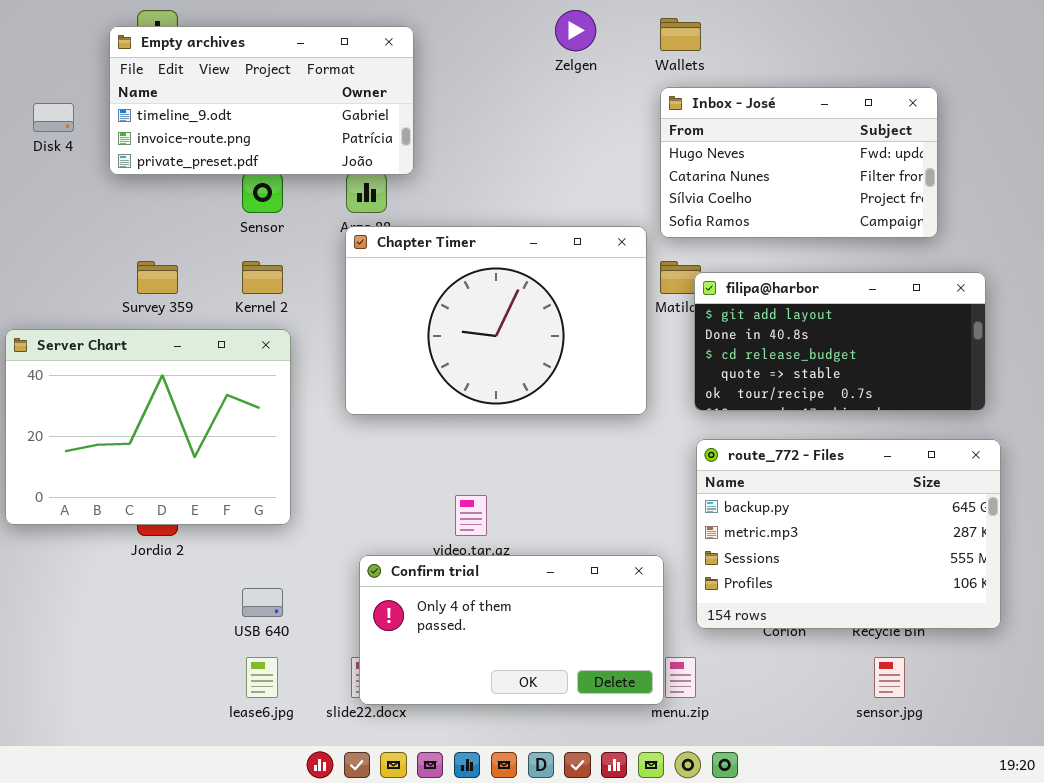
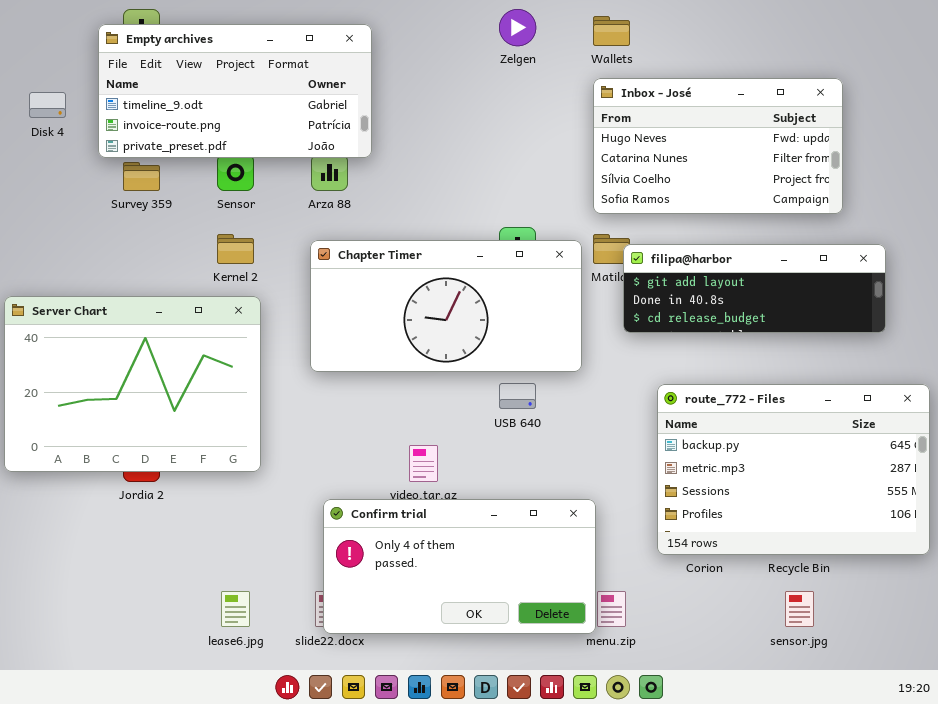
Chapter Timer: [345,226,647,415] -> [310,240,582,372], resized
Survey 359: [137,261,178,294] -> [123,162,160,191], moved
filipa@harbor: [694,272,986,411] -> [623,244,886,333], resized
route_772 - Files: [696,439,1001,629] -> [657,384,930,555], moved
USB 640: [242,588,283,617] -> [499,383,536,409], moved

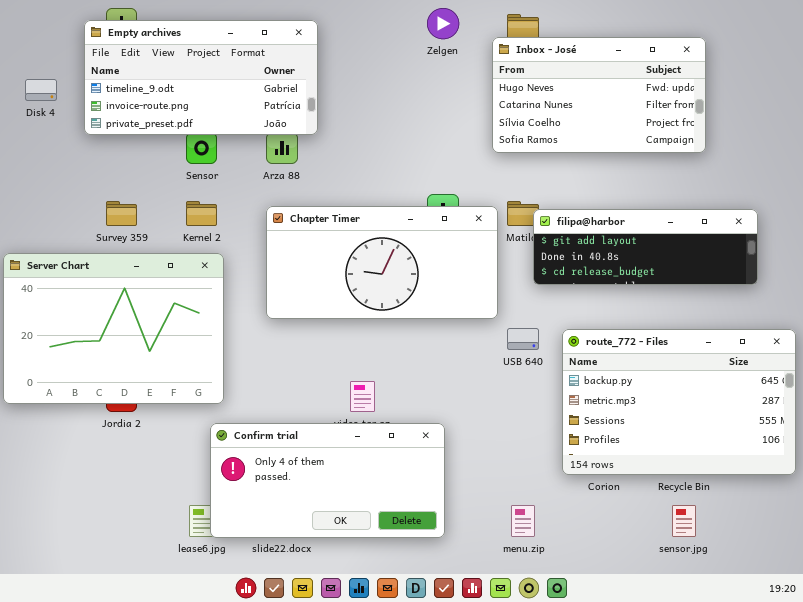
Inbox - José: [593,78,843,214] -> [492,37,706,153], moved
Survey 359: [123,162,160,191] -> [106,201,137,226], moved
USB 640: [499,383,536,409] -> [507,328,539,350], moved
Confirm trial: [323,499,596,634] -> [210,423,445,538], moved

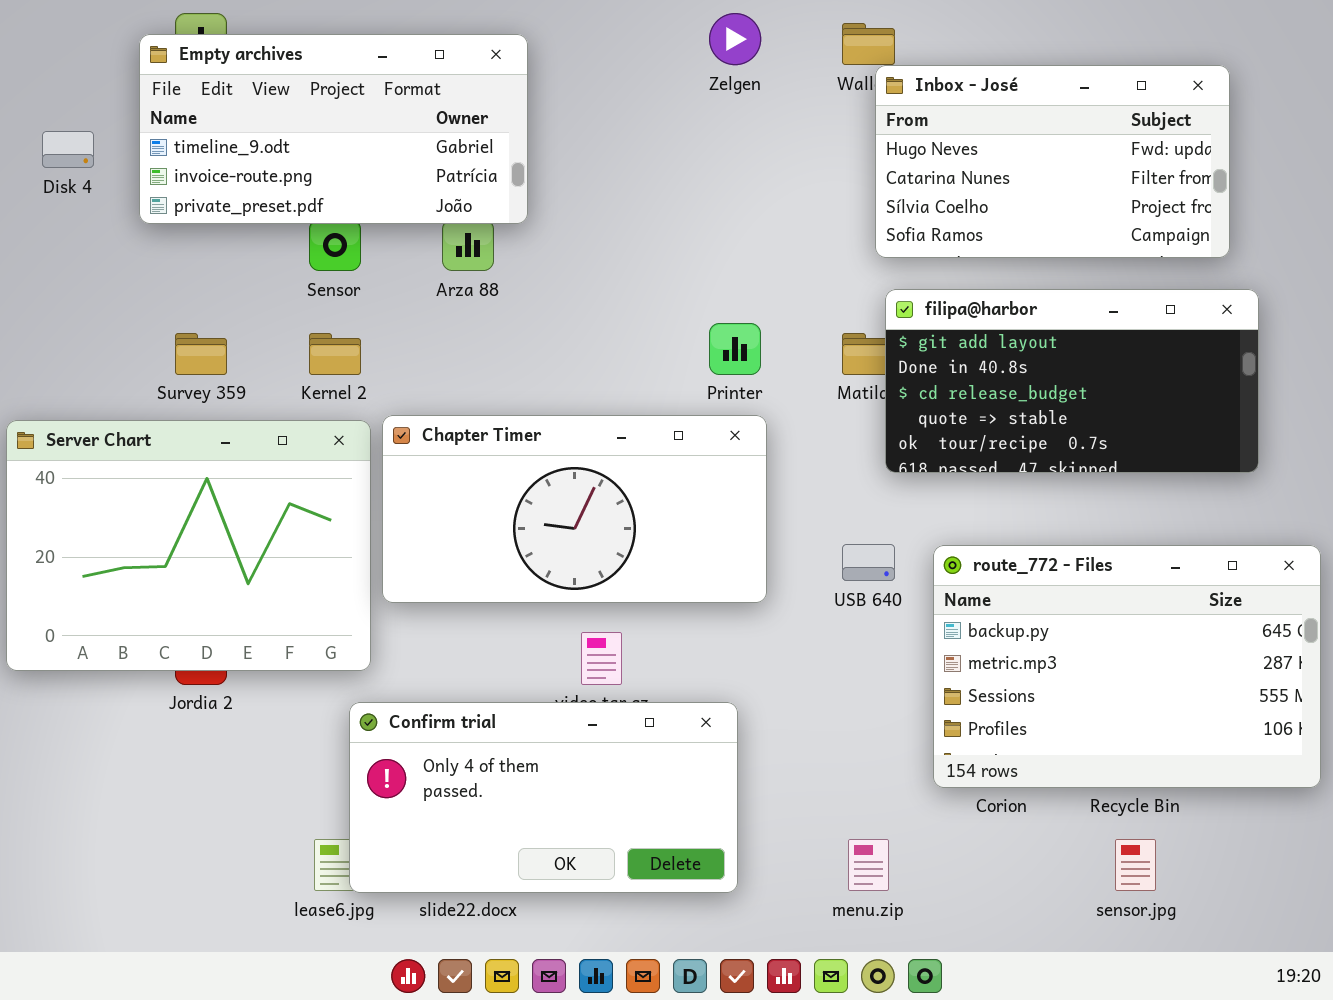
Inbox - José: [492,37,706,153] -> [875,65,1230,258], moved
Chapter Timer: [266,206,498,319] -> [382,415,767,603], moved
filipa@harbor: [533,209,758,285] -> [885,289,1259,473], resized

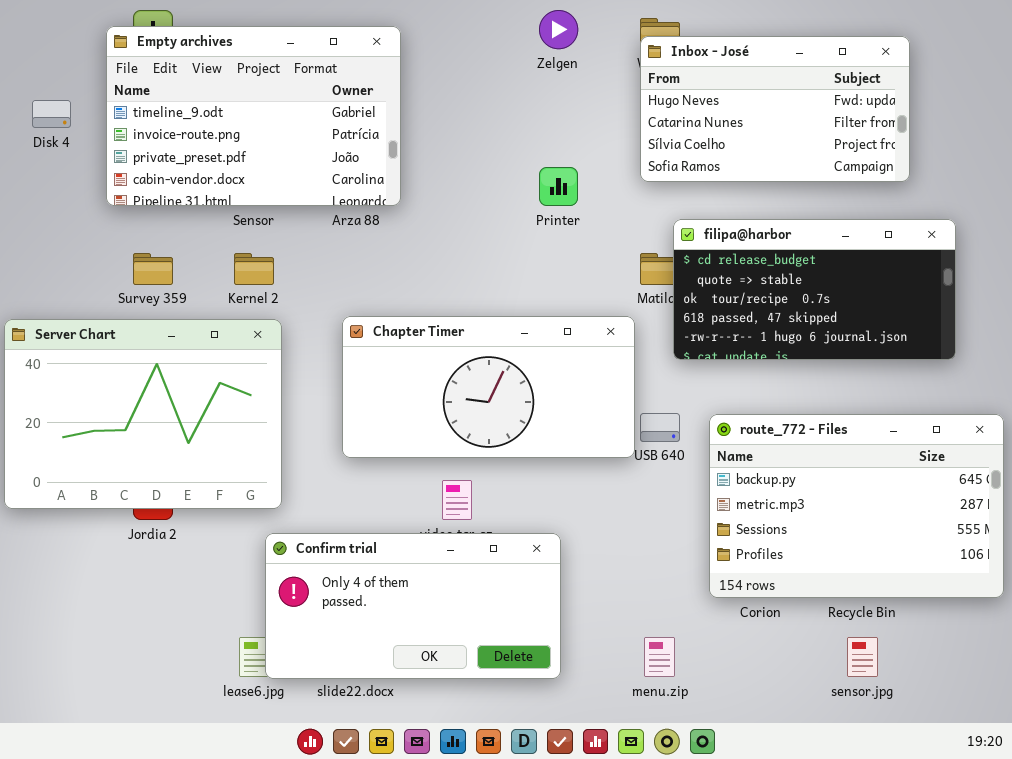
Empty archives: [139,34,528,224] -> [106,26,401,206], resized
Inbox - José: [875,65,1230,258] -> [640,36,910,182], moved
filipa@harbor: [885,289,1259,473] -> [673,219,956,360], scrolled down 2 rows
Printer: [709,323,761,375] -> [539,167,578,206], moved
Chapter Timer: [382,415,767,603] -> [342,316,635,458], moved

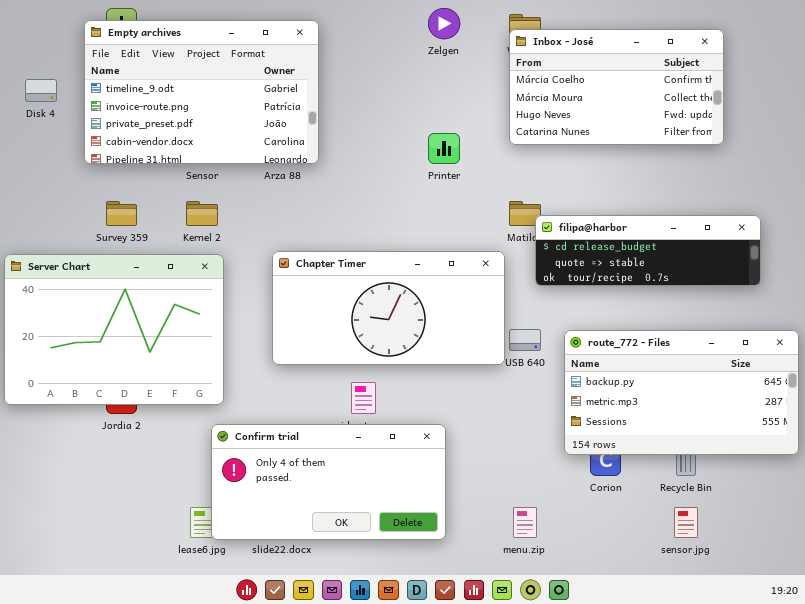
Inbox - José: [640,36,910,182] -> [509,29,724,145], scrolled up 2 rows
filipa@harbor: [673,219,956,360] -> [535,215,761,286], resized
route_772 - Files: [709,414,1004,598] -> [564,330,799,455], resized

